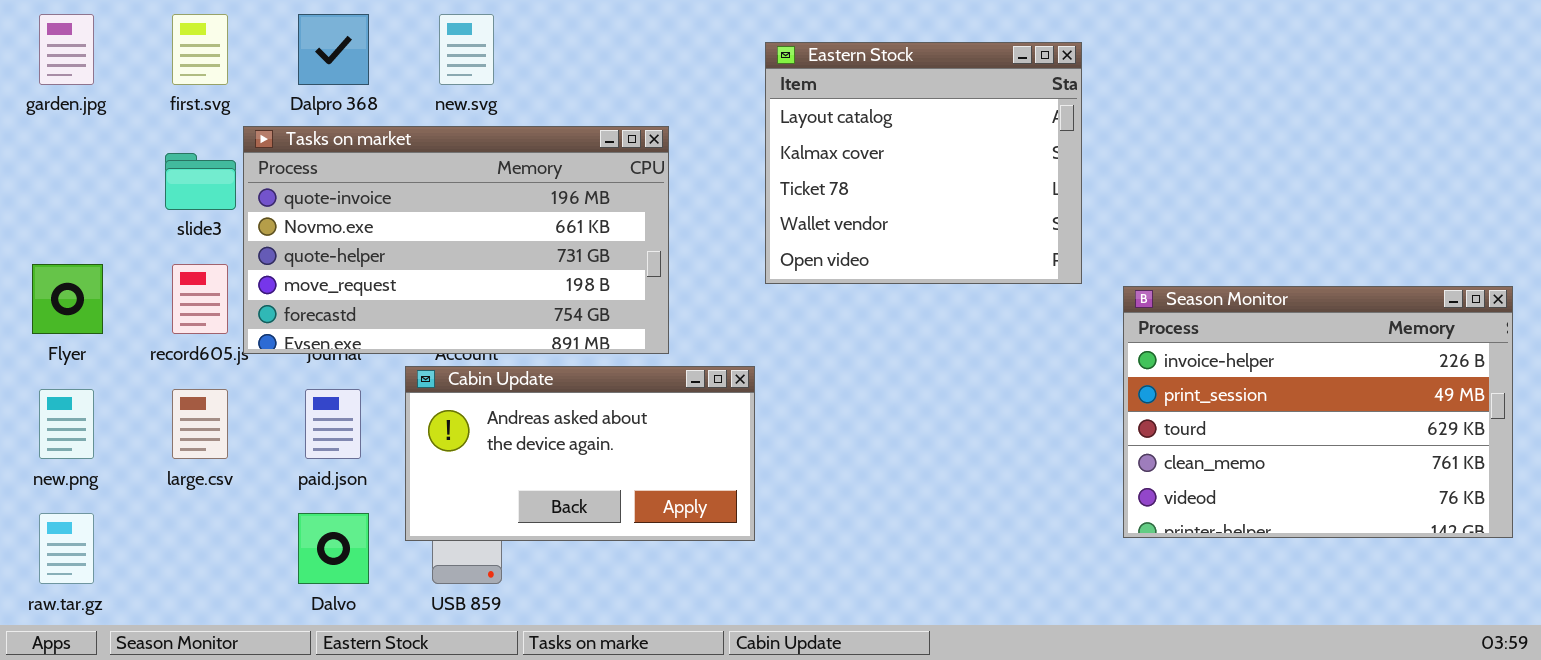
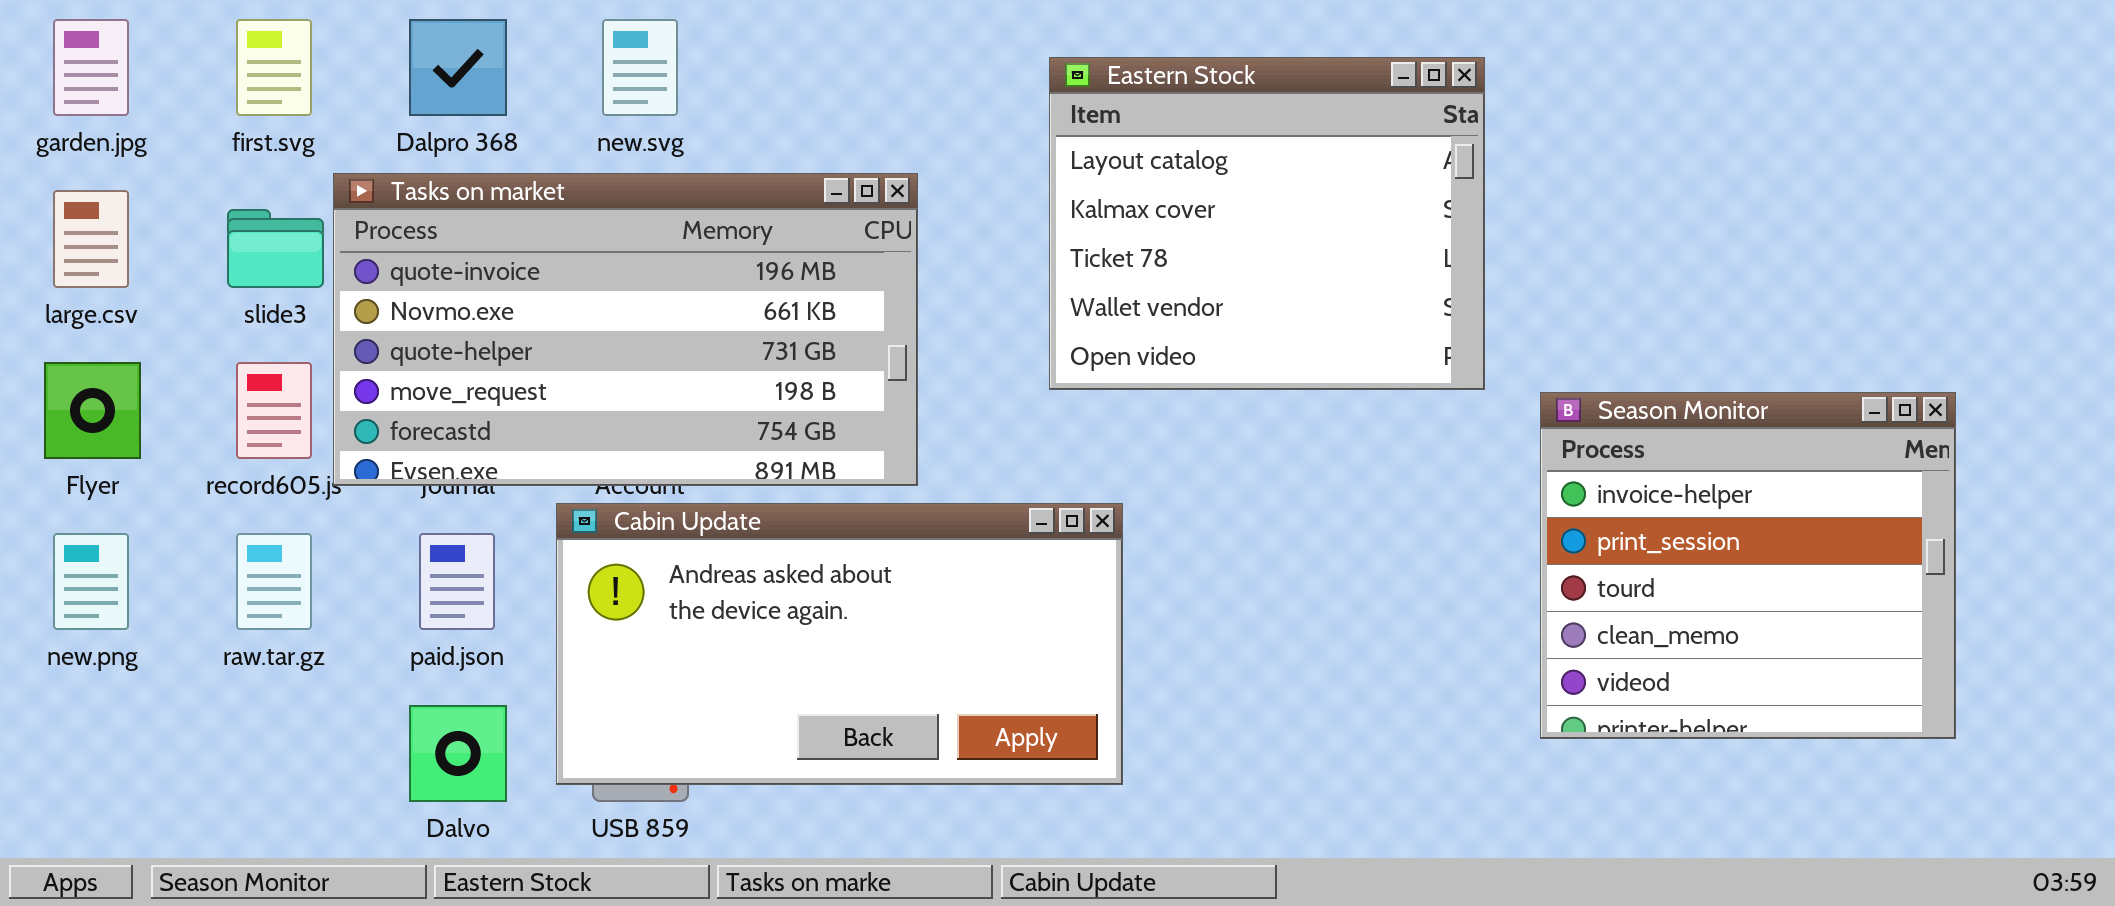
Season Monitor: [1123,286,1513,538] -> [1540,392,1956,739], resized
Cabin Update: [405,366,755,541] -> [556,503,1123,785], resized
large.csv: [172,389,228,459] -> [53,190,129,288], moved
raw.tar.gz: [39,513,94,584] -> [236,533,312,630], moved

